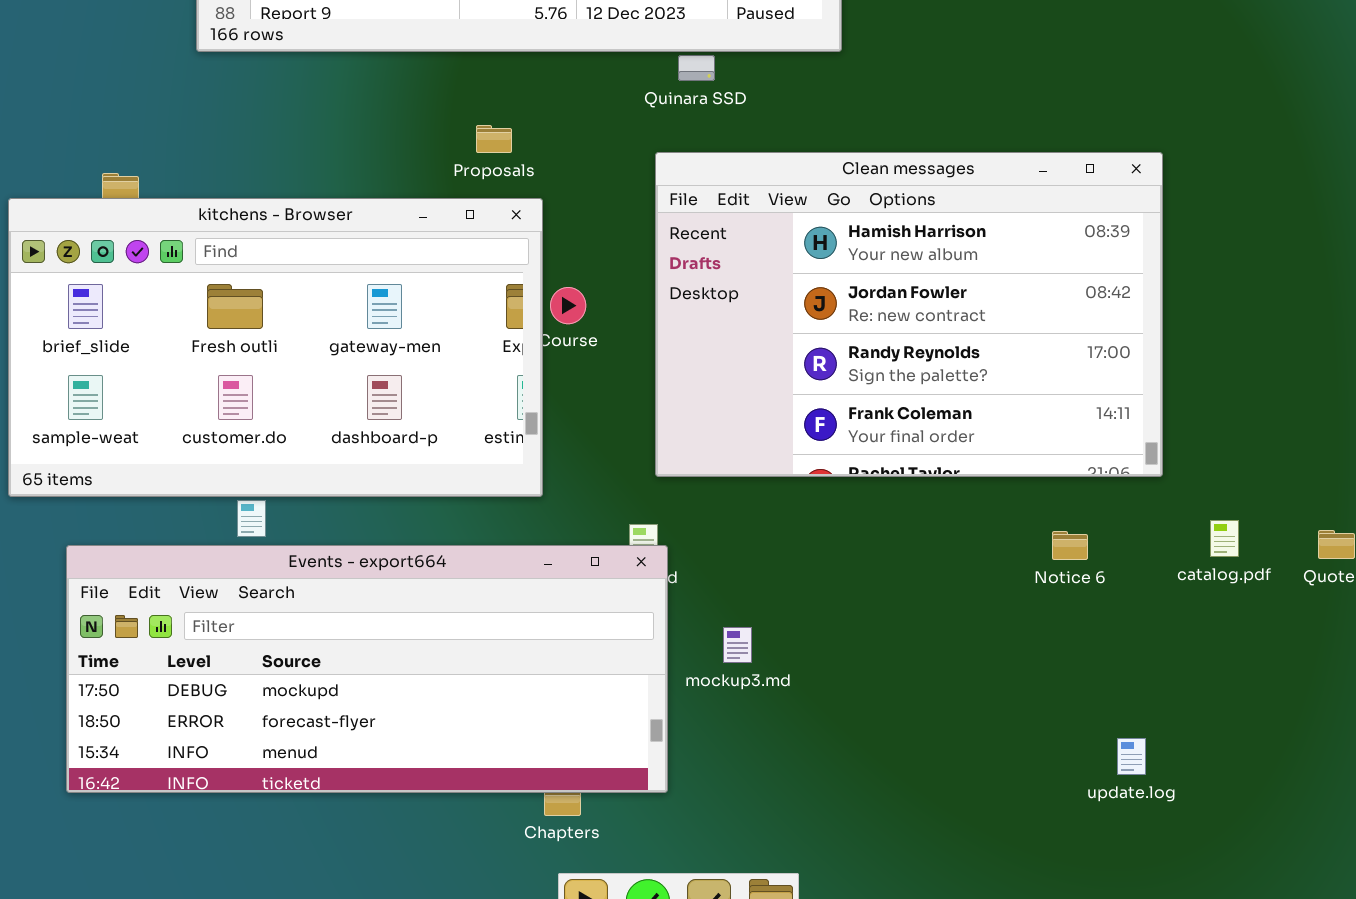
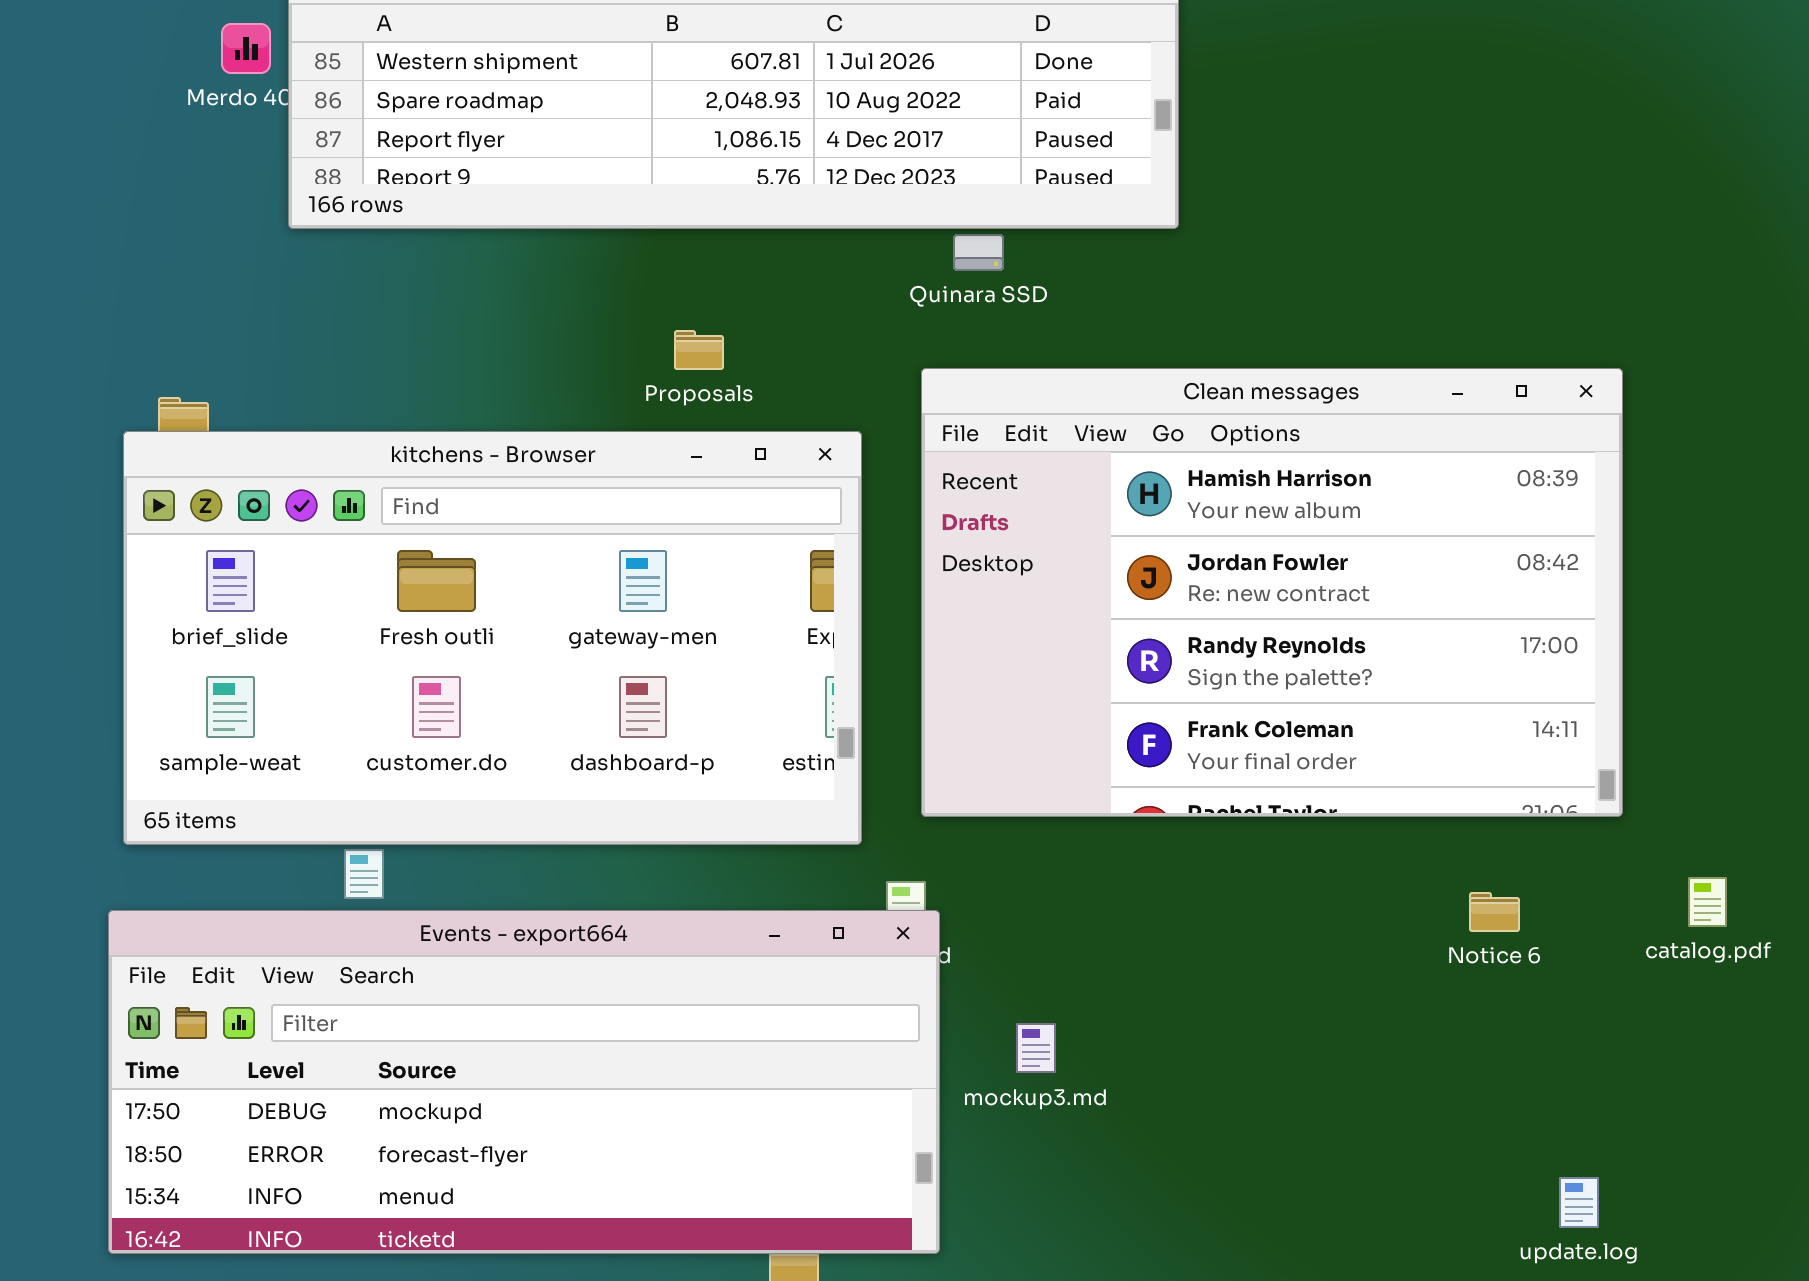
kitchens - Browser: [8,198,543,497] -> [123,431,862,845], moved

